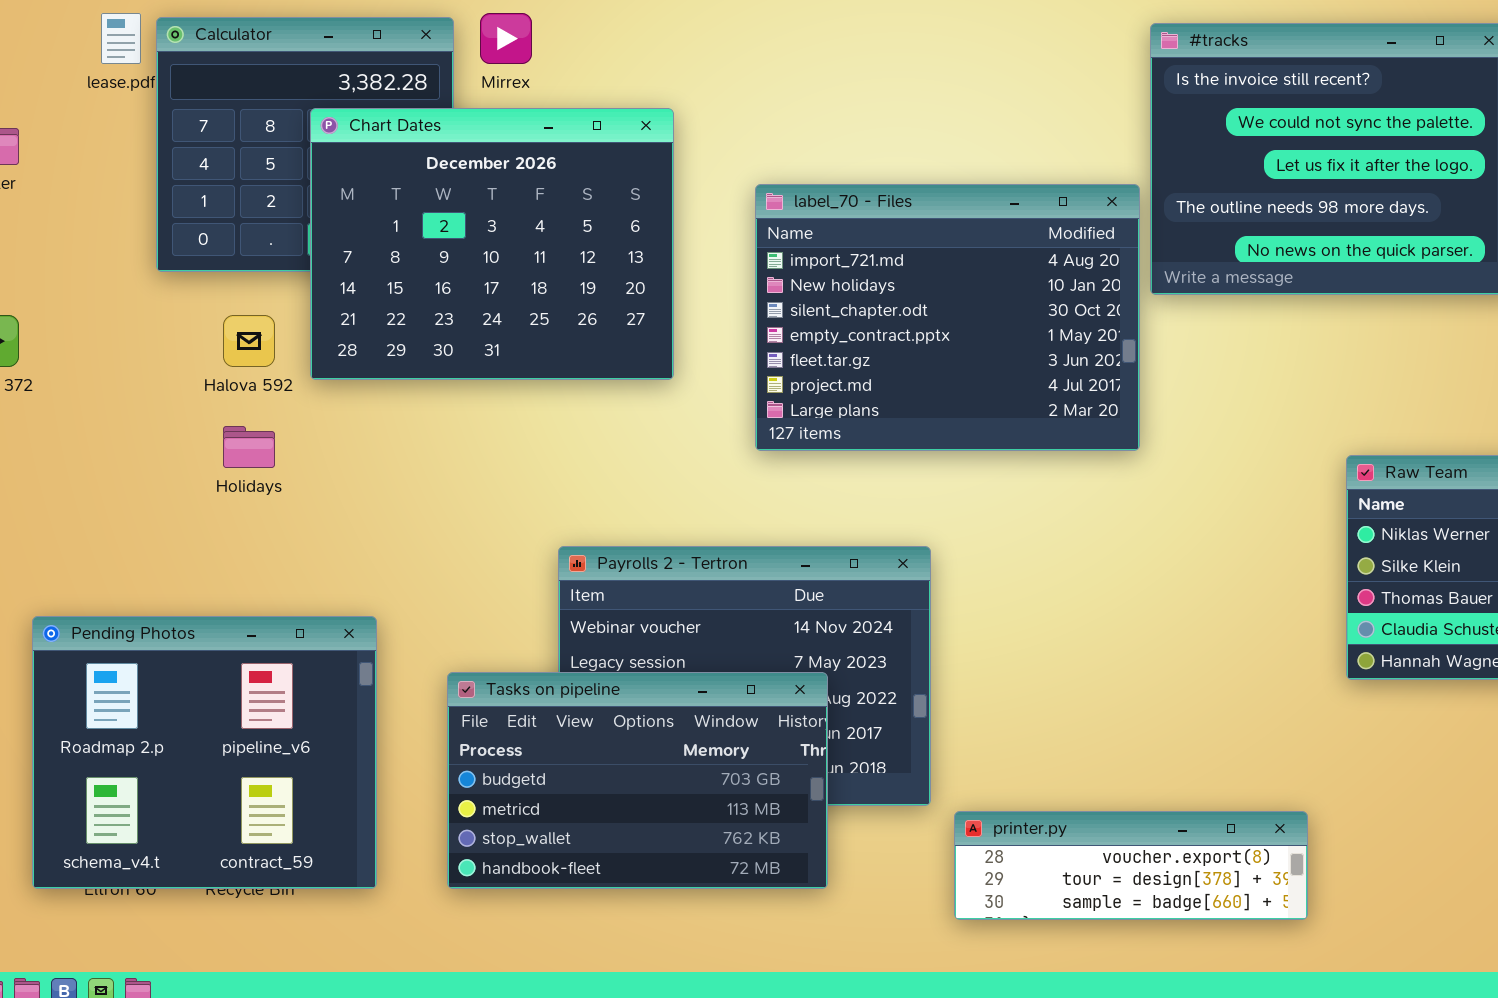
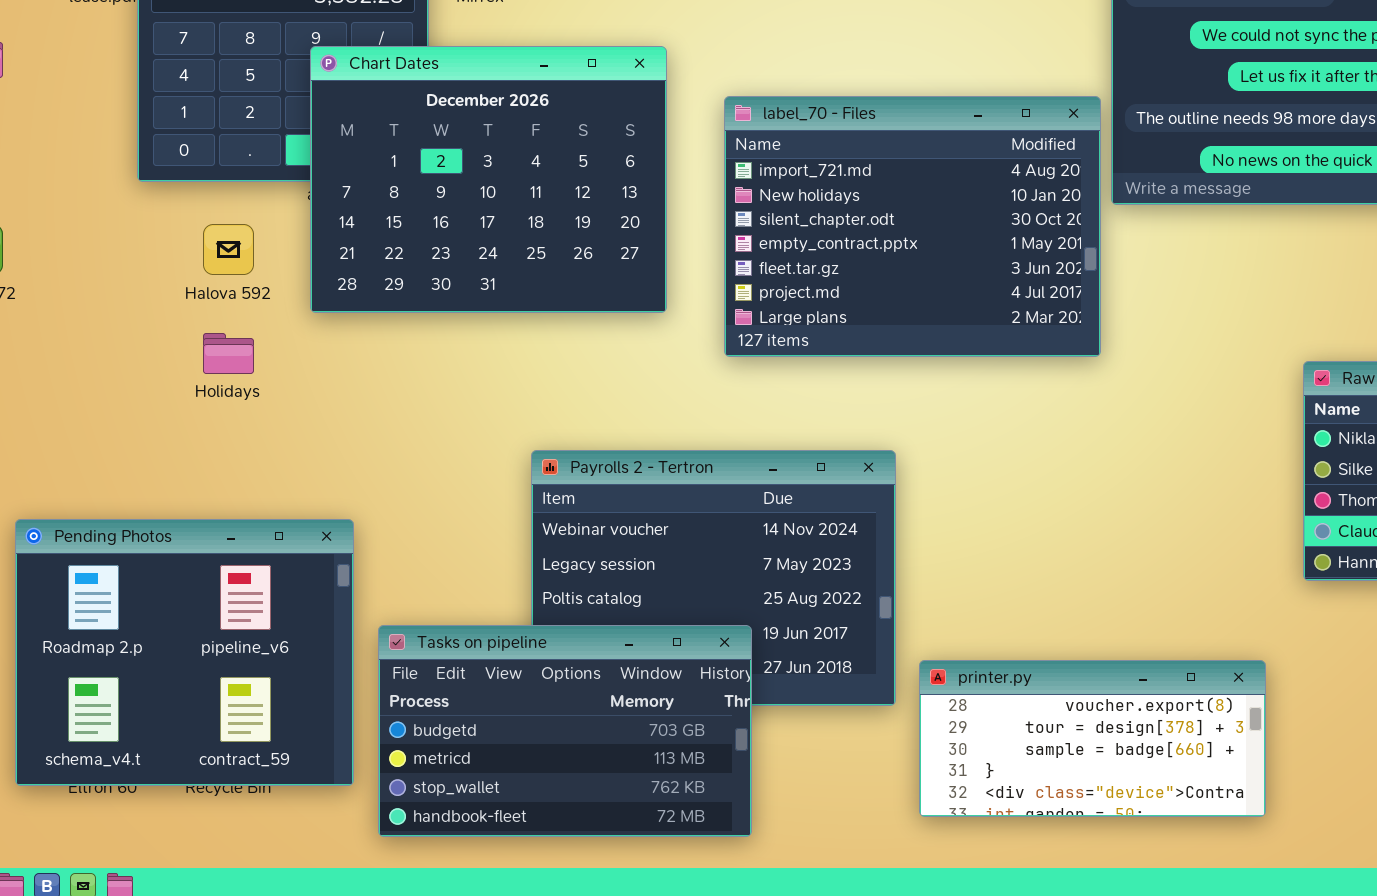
Chart Dates: [310,108,674,380] -> [310,46,667,313], moved
Tasks on pipeline: [447,672,828,889] -> [378,625,752,837], moved
printer.py: [954,811,1308,920] -> [919,660,1266,817], resized

